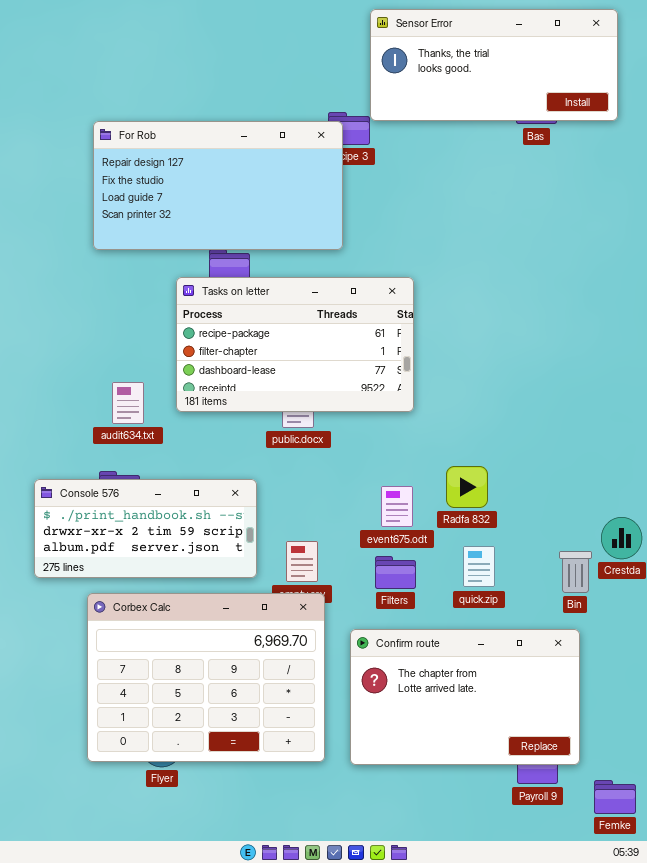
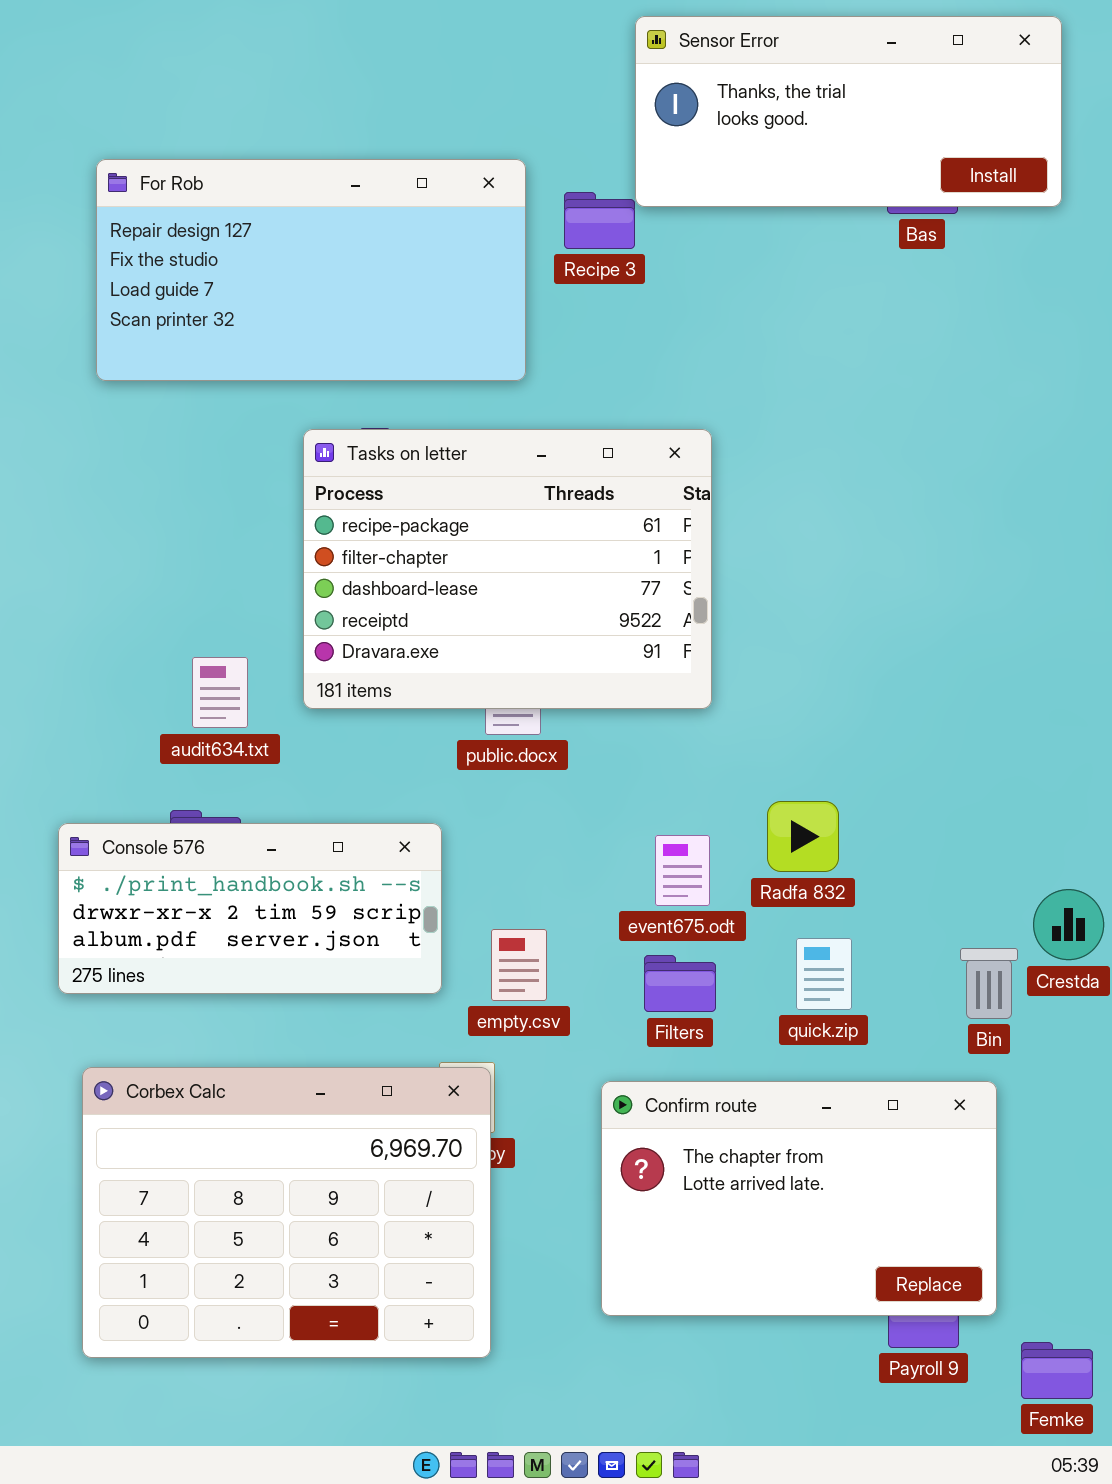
For Rob: [93,121,343,250] -> [96,159,526,381], moved
Tasks on letter: [176,277,414,412] -> [303,429,712,709], resized
Corbex Calc: [87,593,325,762] -> [82,1067,491,1358], moved

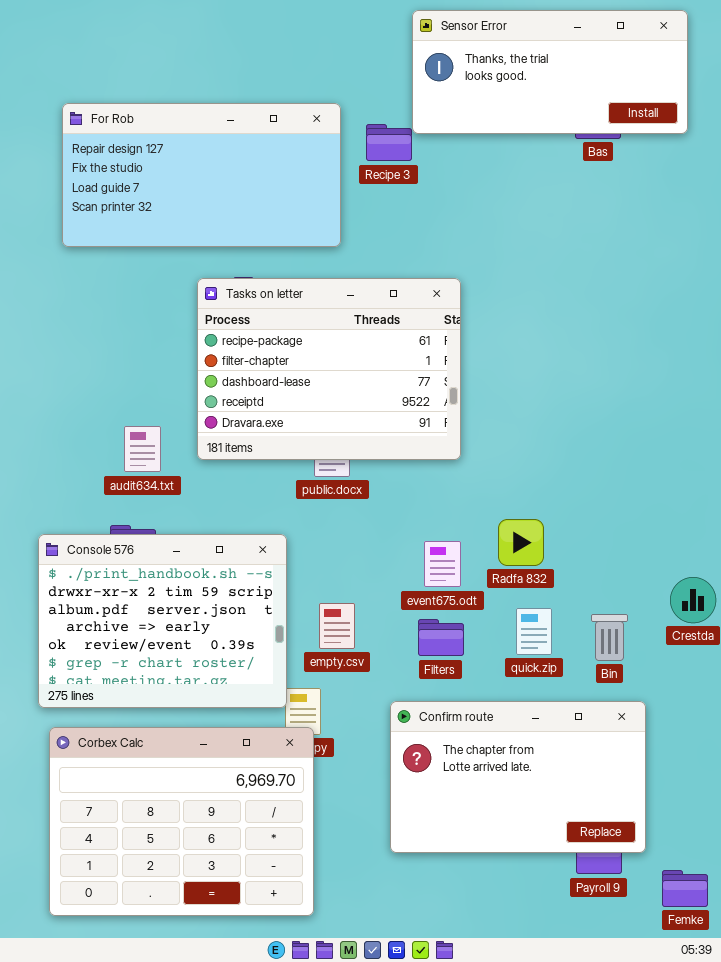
Console 576: [58,823,442,994] -> [38,534,287,708], resized
Bin: [960,948,1018,1019] -> [591,614,628,661], moved
Corbex Calc: [82,1067,491,1358] -> [49,727,314,916], moved

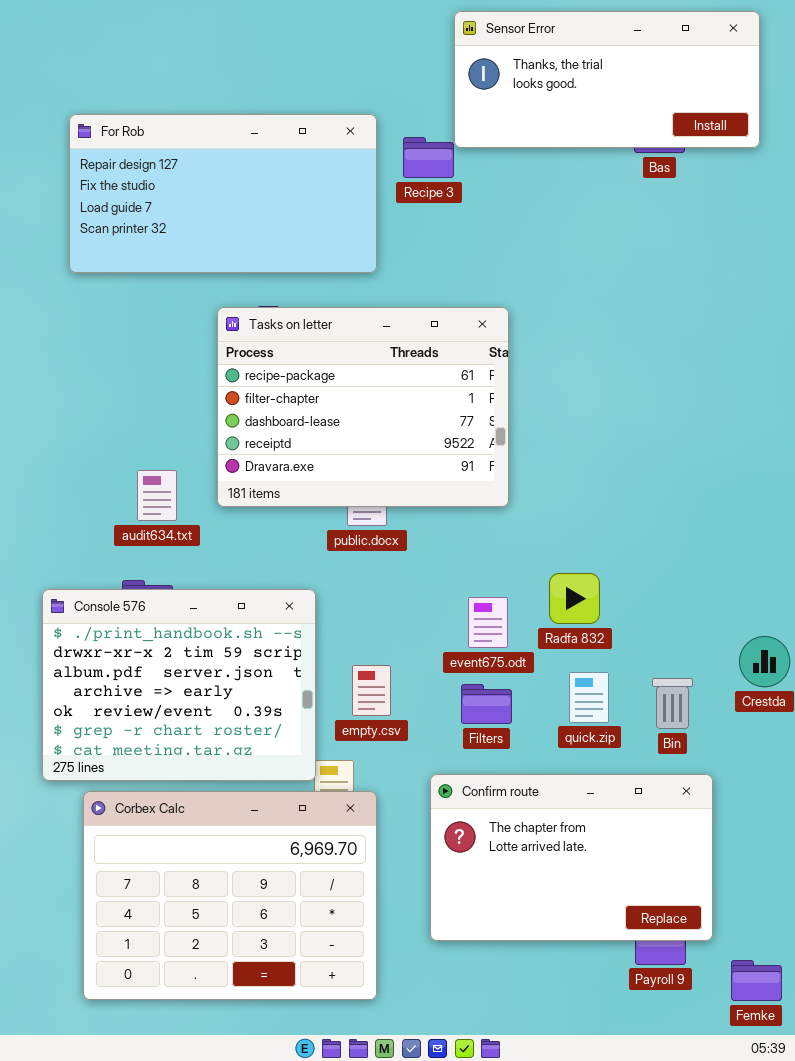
Corbex Calc: [49,727,314,916] -> [83,791,377,1000], moved

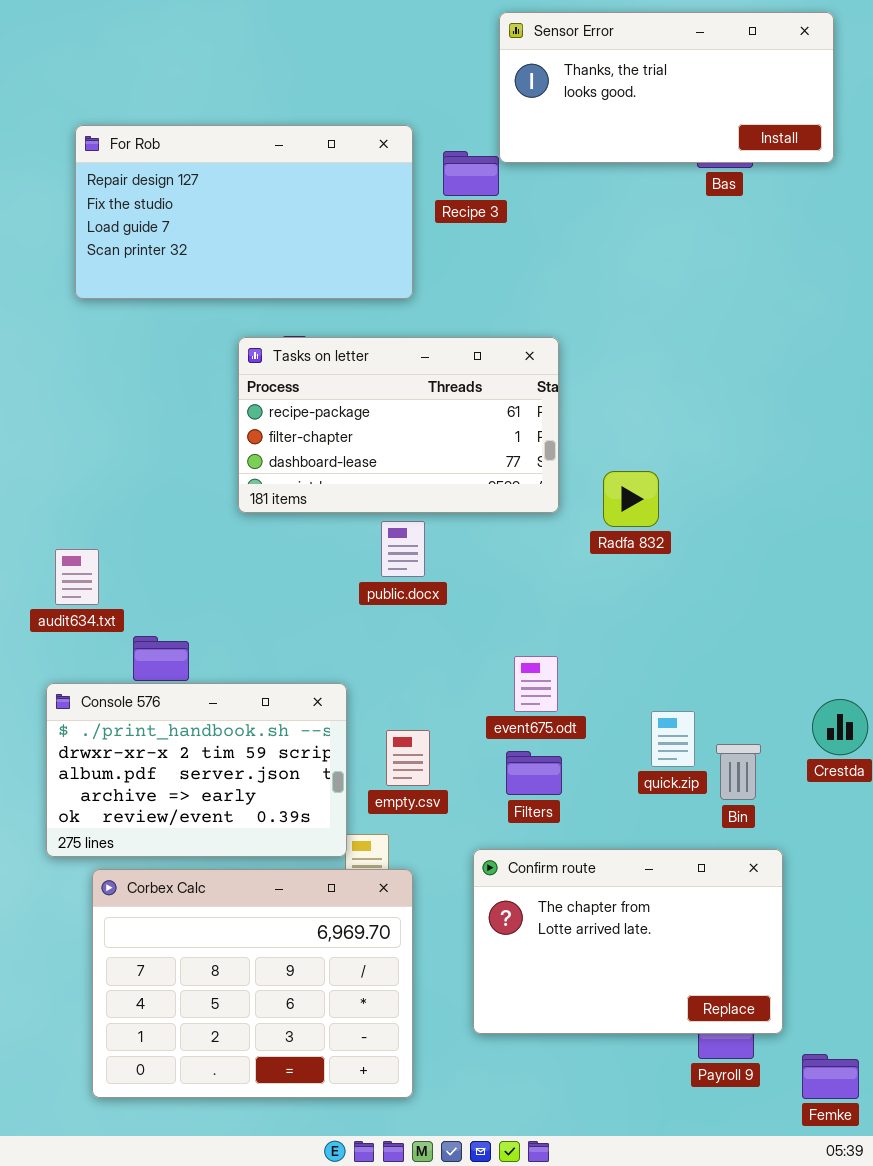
Tasks on letter: [217,307,509,507] -> [238,337,559,513], resized
audit634.txt: [137,470,177,521] -> [55,549,99,605], moved
Radfa 832: [549,573,600,624] -> [603,471,659,527], moved
Console 576: [42,589,316,781] -> [46,683,347,857], resized
quick.zip: [569,672,609,723] -> [651,711,695,767], moved

